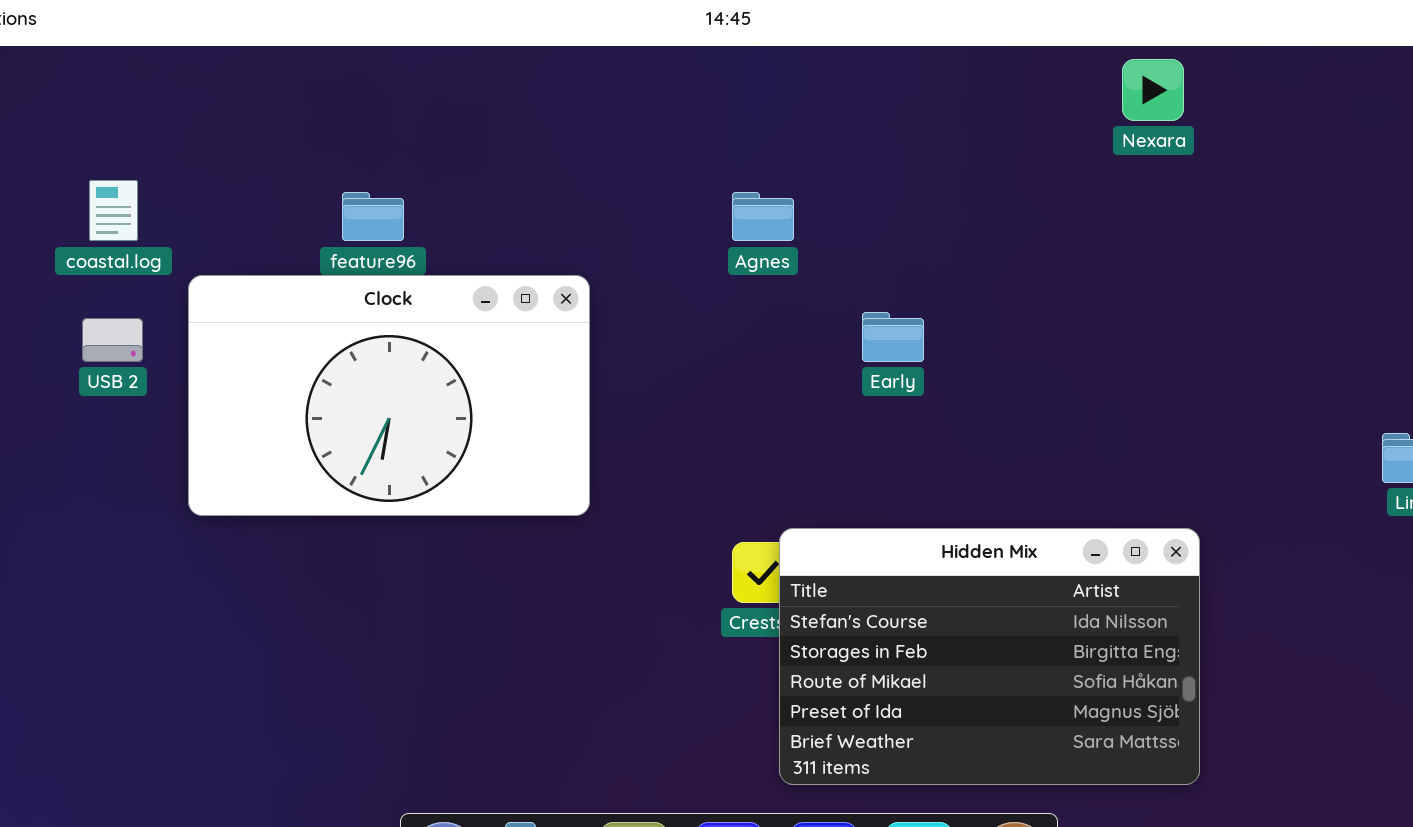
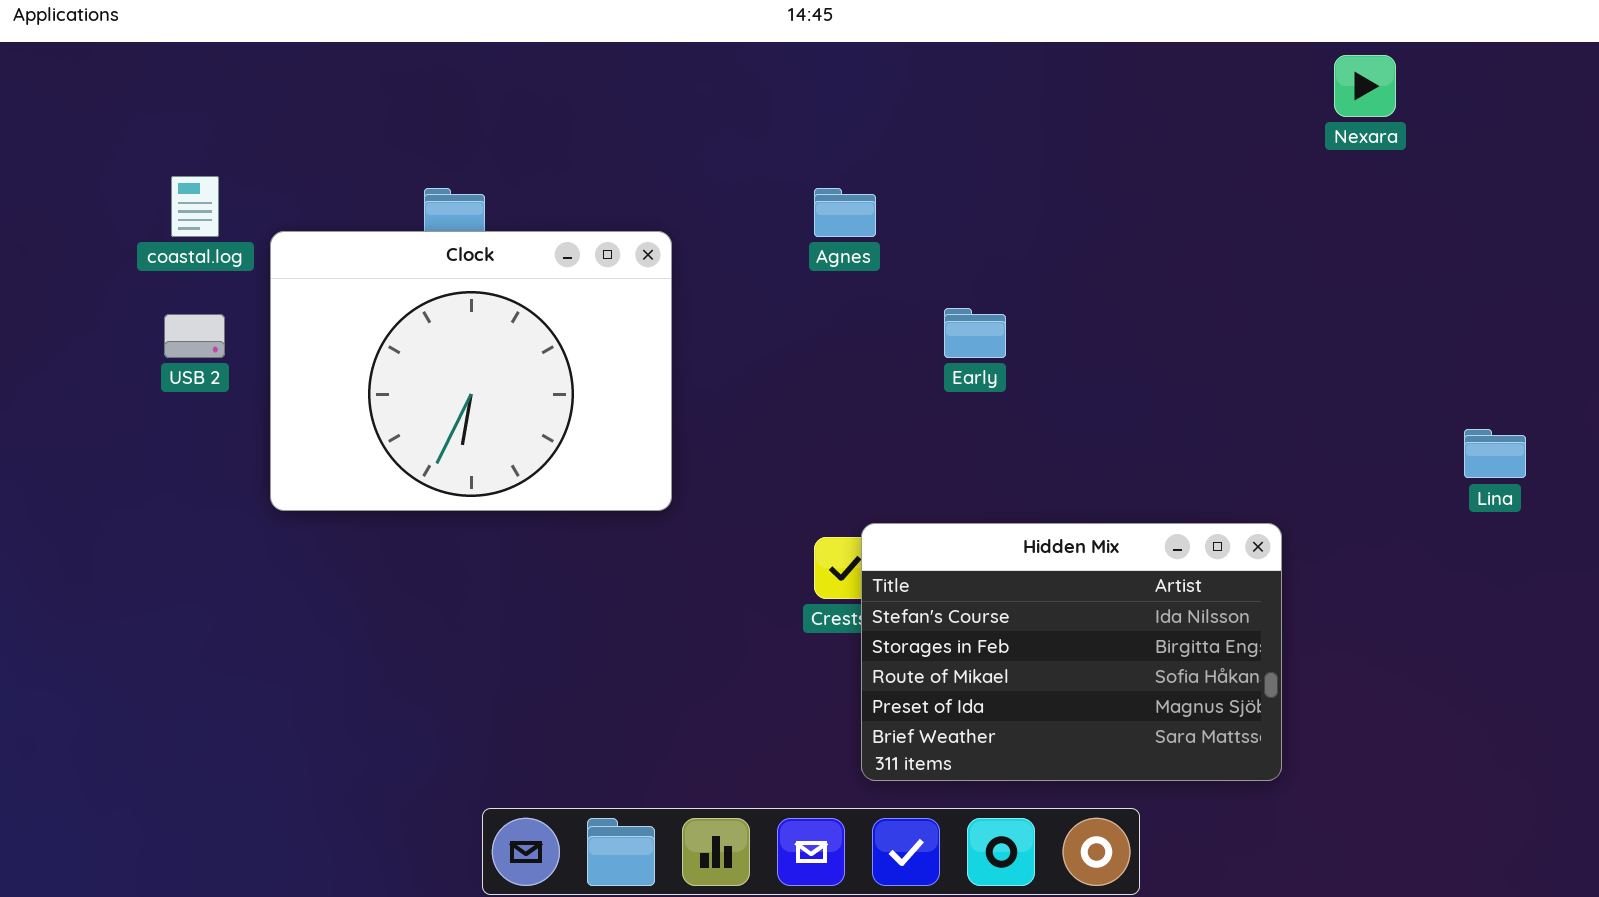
Nexara: [1122,59,1184,121] -> [1334,55,1396,117], moved
Clock: [188,275,590,516] -> [270,231,672,511], resized

